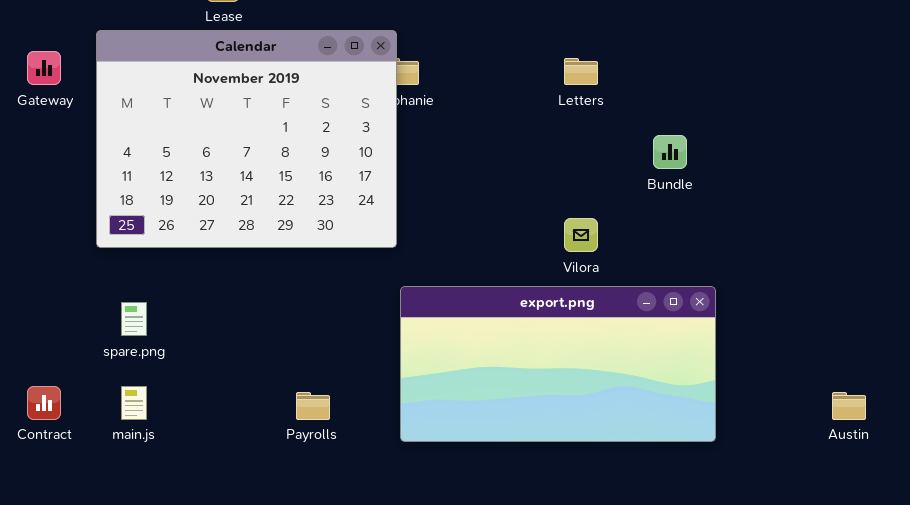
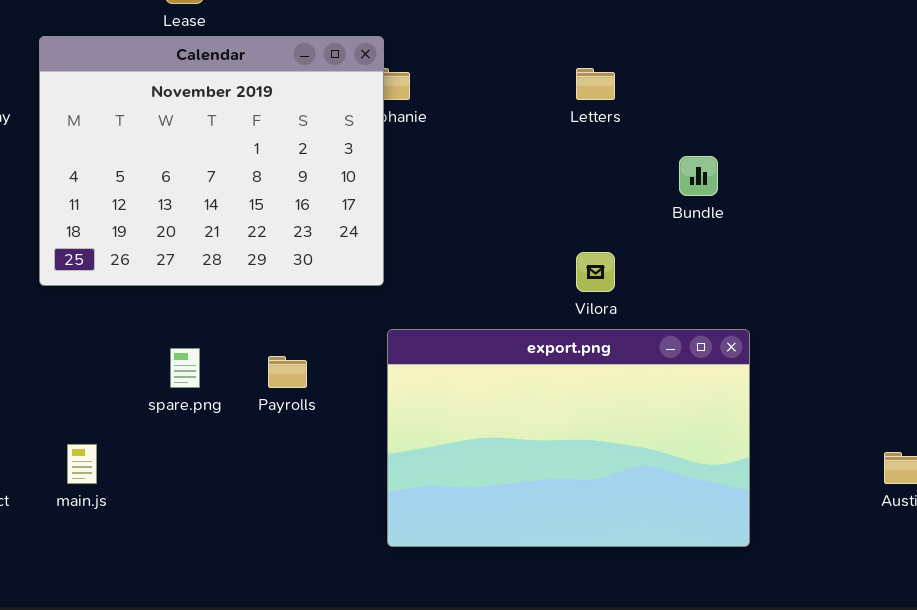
export.png: [400,286,716,442] -> [387,329,750,547], resized
spare.png: [121,302,147,336] -> [170,348,200,388], moved
Payrolls: [296,392,330,420] -> [268,356,307,388], moved

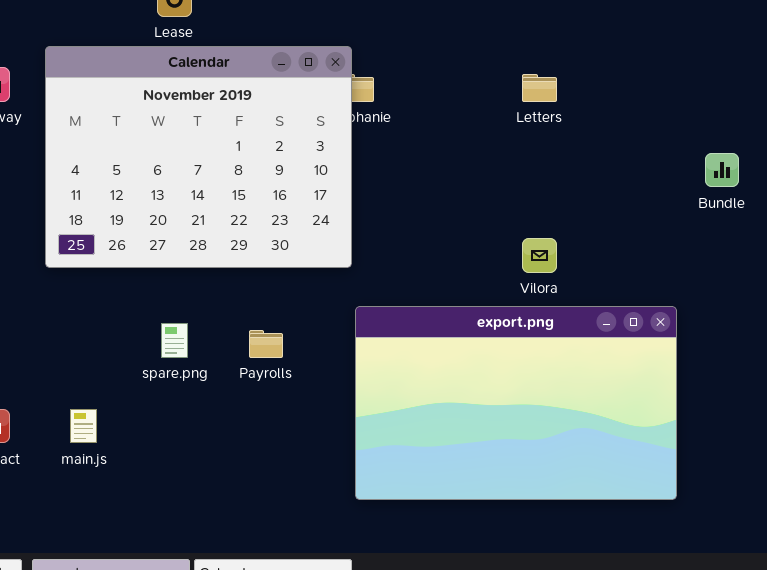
Bundle: [679,156,718,196] -> [705,153,739,187], moved

